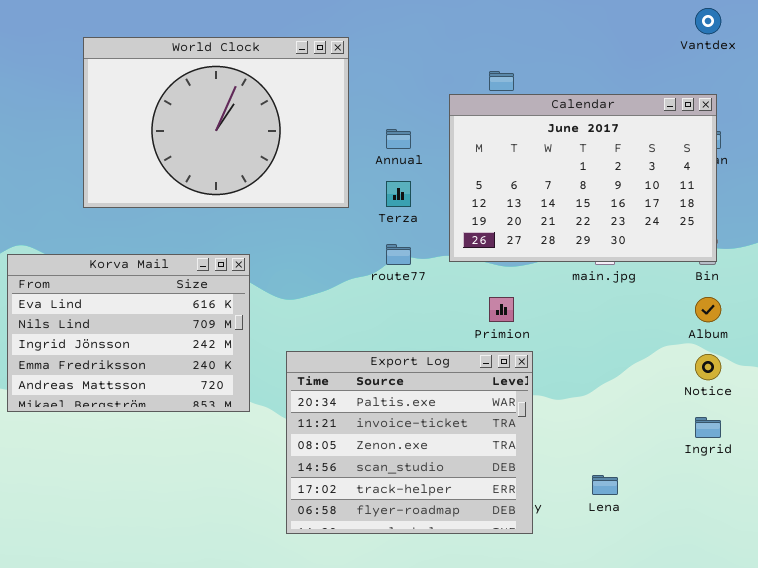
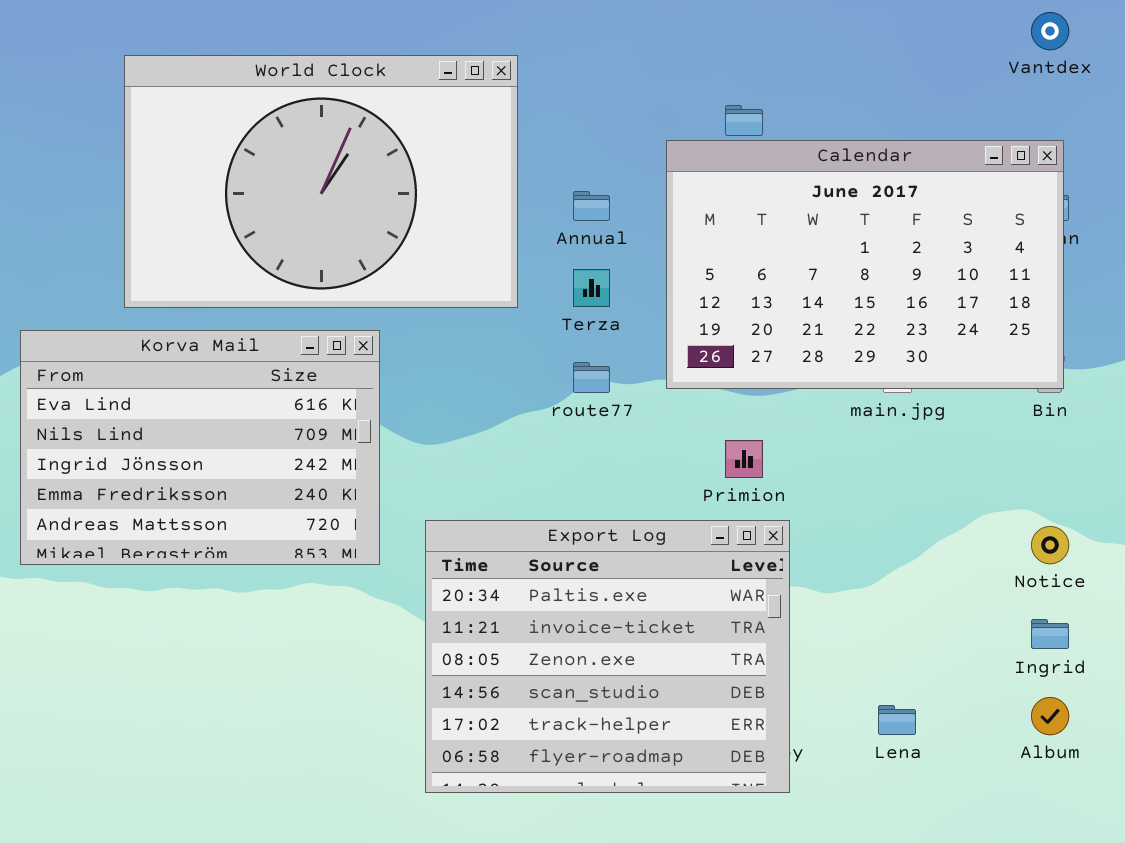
Korva Mail: [7,254,250,412] -> [20,330,380,565], moved
Album: [695,297,721,322] -> [1031,697,1069,735], moved

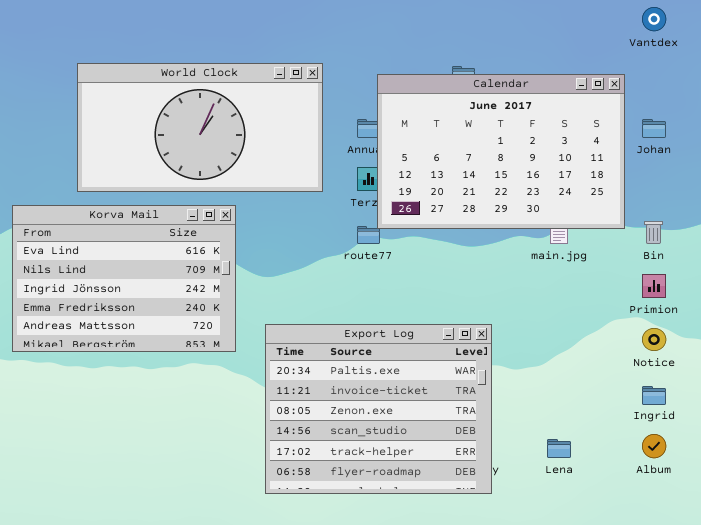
World Clock: [124,55,518,308] -> [77,63,323,192], resized
Calendar: [666,140,1064,389] -> [377,74,625,229], moved
Primion: [725,440,763,478] -> [642,274,666,298], moved

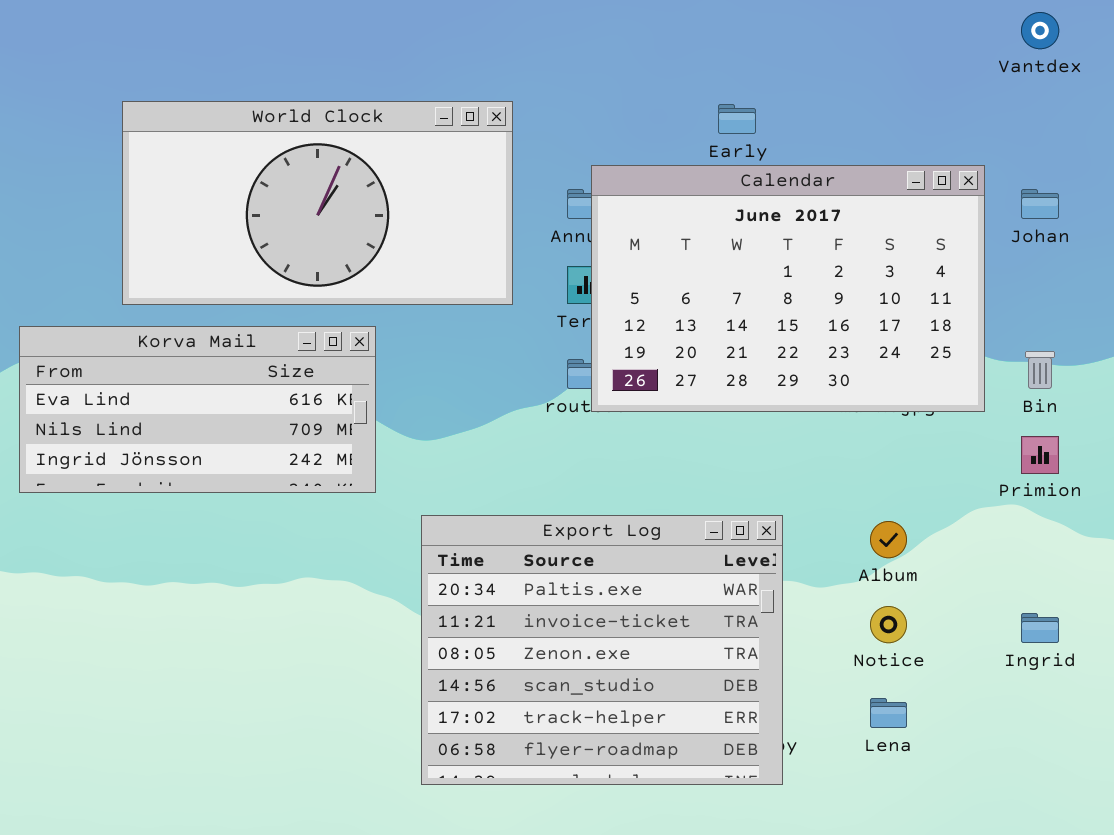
Calendar: [377,74,625,229] -> [591,165,985,412], moved
Korva Mail: [12,205,236,352] -> [19,326,376,493], resized
Notice: [642,328,666,351] -> [870,606,907,643], moved
Album: [642,434,666,458] -> [870,521,907,558], moved

